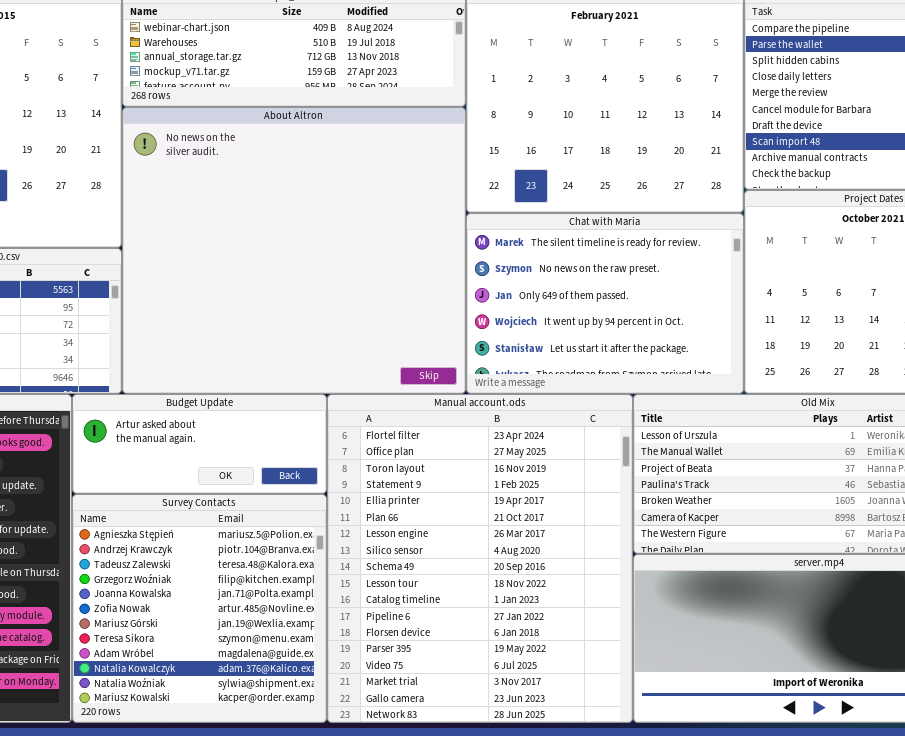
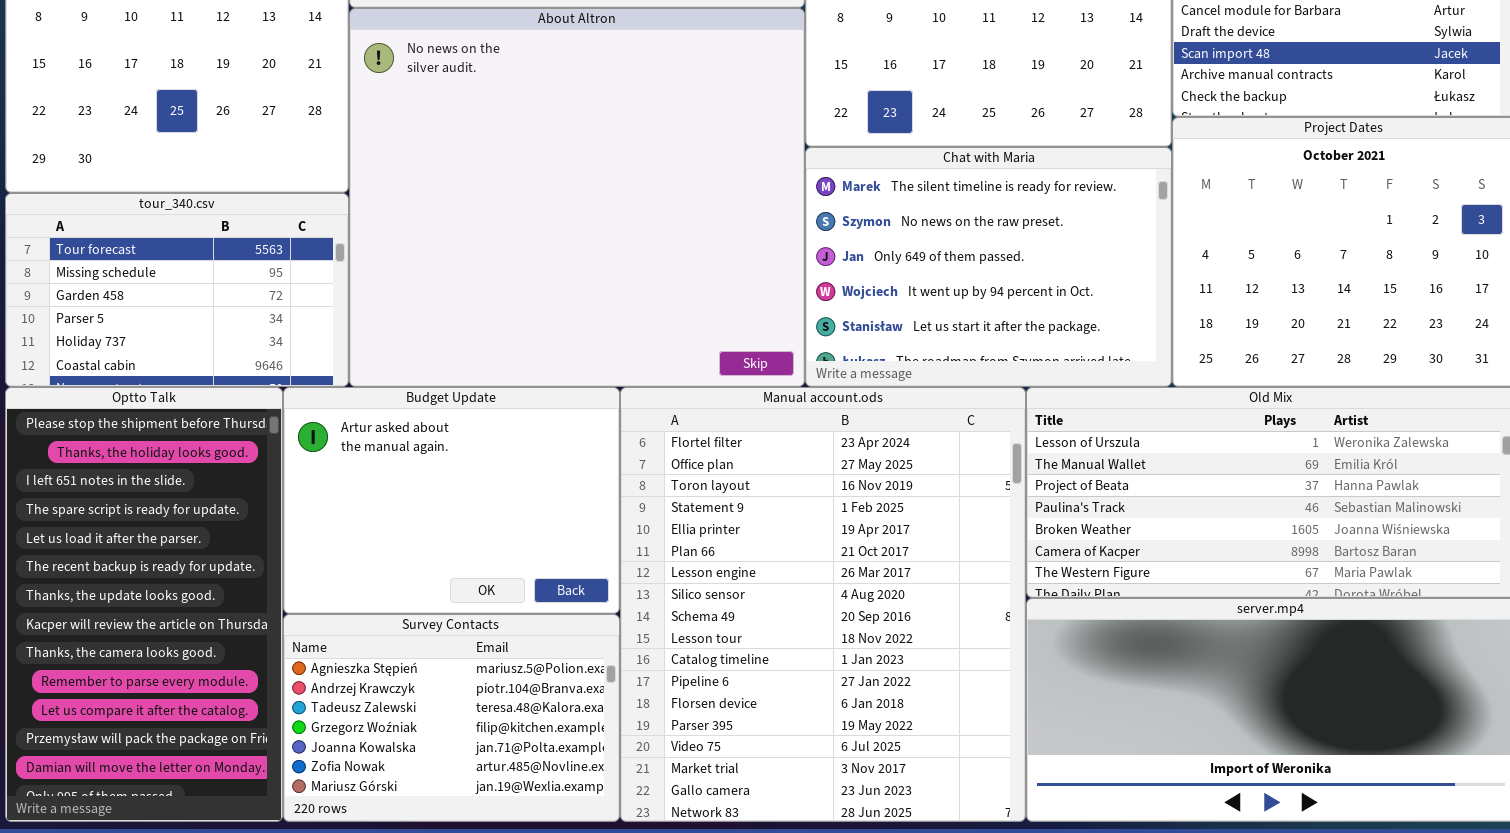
Budget Update: [72,394,327,494] -> [283,387,620,614], resized
Survey Contacts: [72,494,327,723] -> [283,614,620,822], resized

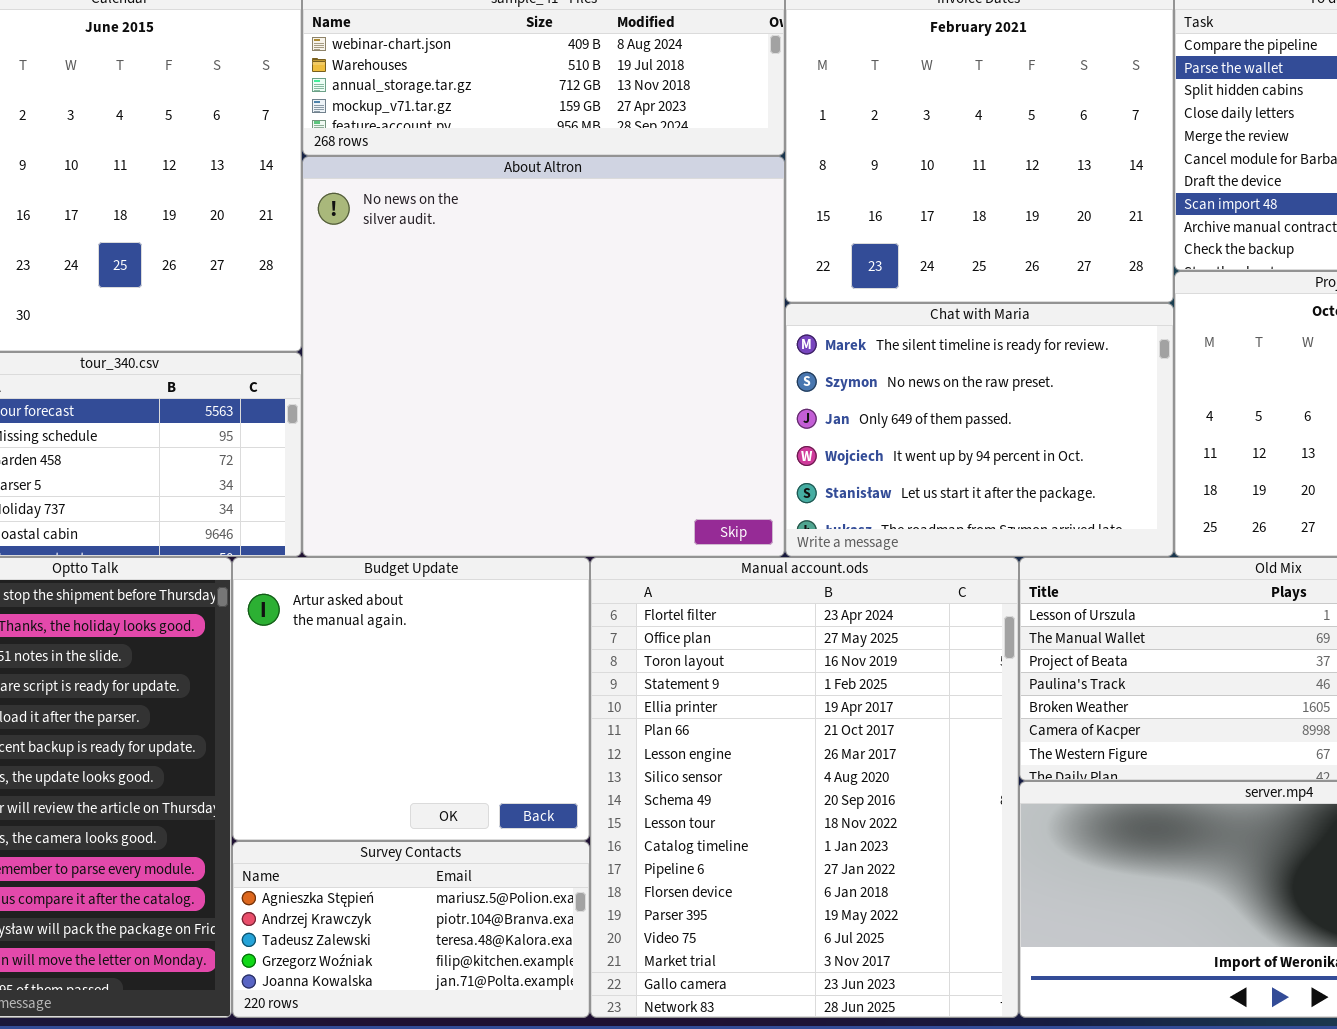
Budget Update: [283,387,620,614] -> [232,557,590,841], resized
Survey Contacts: [283,614,620,822] -> [232,841,590,1018], resized

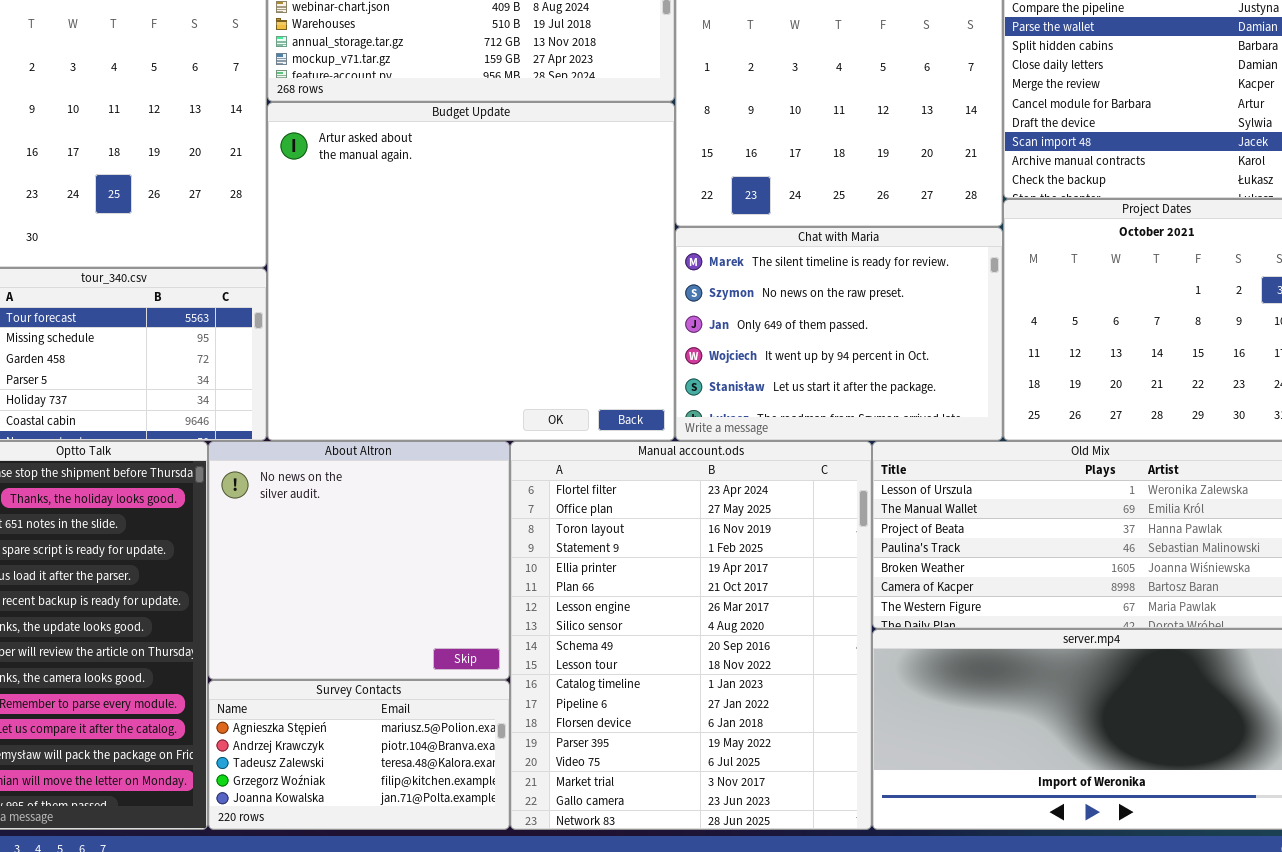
About Altron: [302,156,785,557] -> [208,441,510,680], moved, resized
Budget Update: [232,557,590,841] -> [267,102,675,441], moved, resized

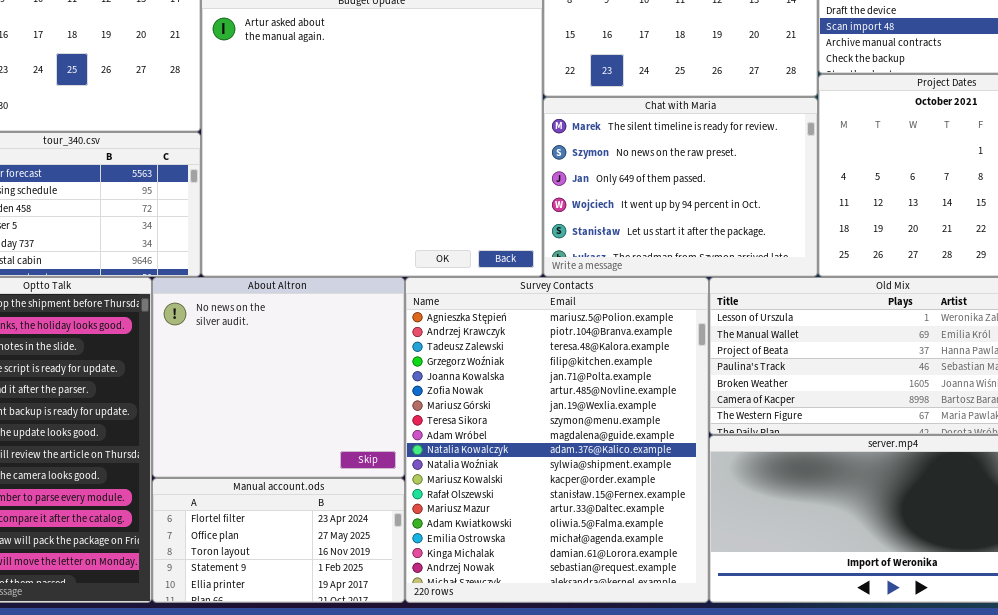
Manual account.ods: [510,441,872,830] -> [152,478,405,603], moved, resized
Survey Contacts: [208,680,510,830] -> [405,277,709,603], moved, resized

